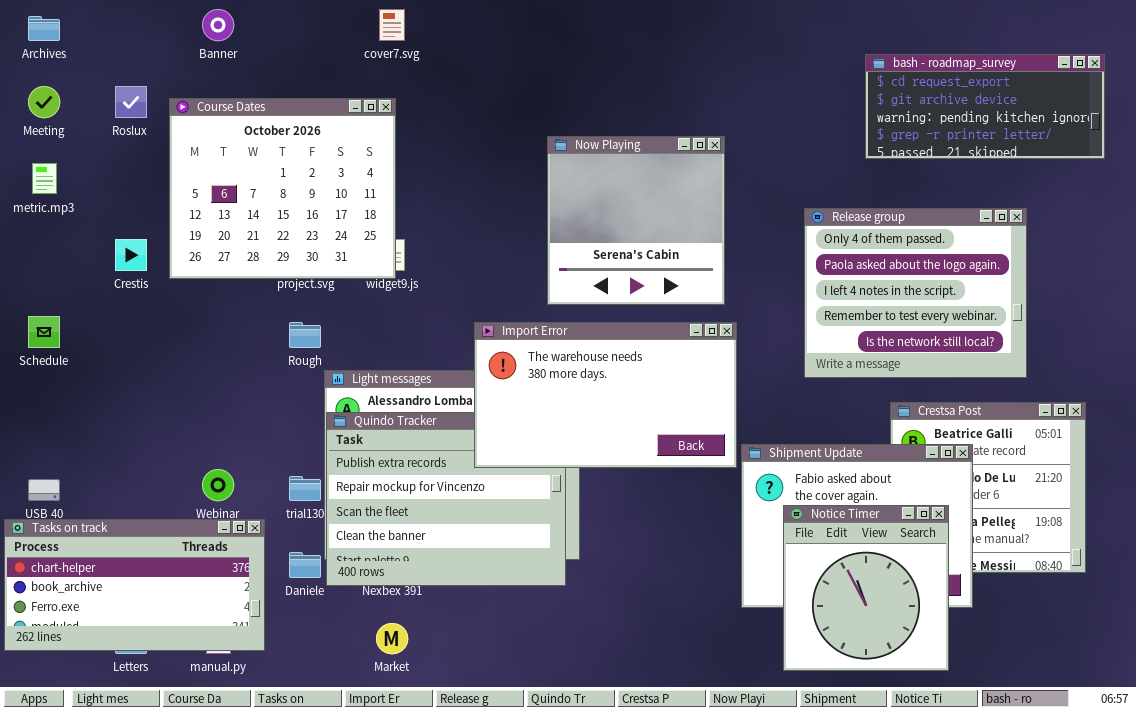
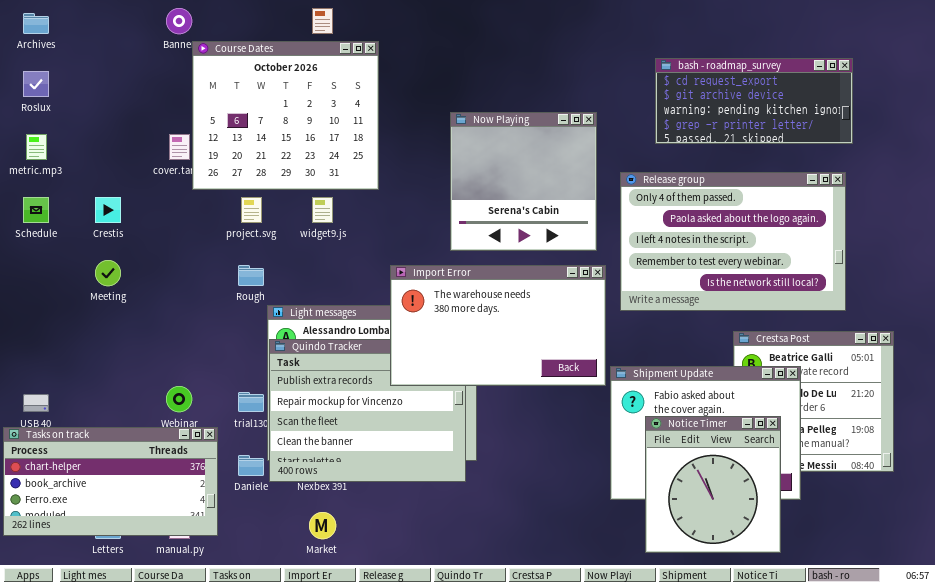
bash - roadmap_survey: [865,54,1105,159] -> [655,58,853,144], moved
Meeting: [28,86,60,118] -> [95,260,121,286], moved
Roslux: [115,86,147,118] -> [23,71,49,97], moved
Course Dates: [169,98,396,279] -> [192,41,379,190], moved
Release group: [804,208,1027,378] -> [620,172,846,311], resized
Schedule: [28,316,60,348] -> [23,197,49,223], moved

